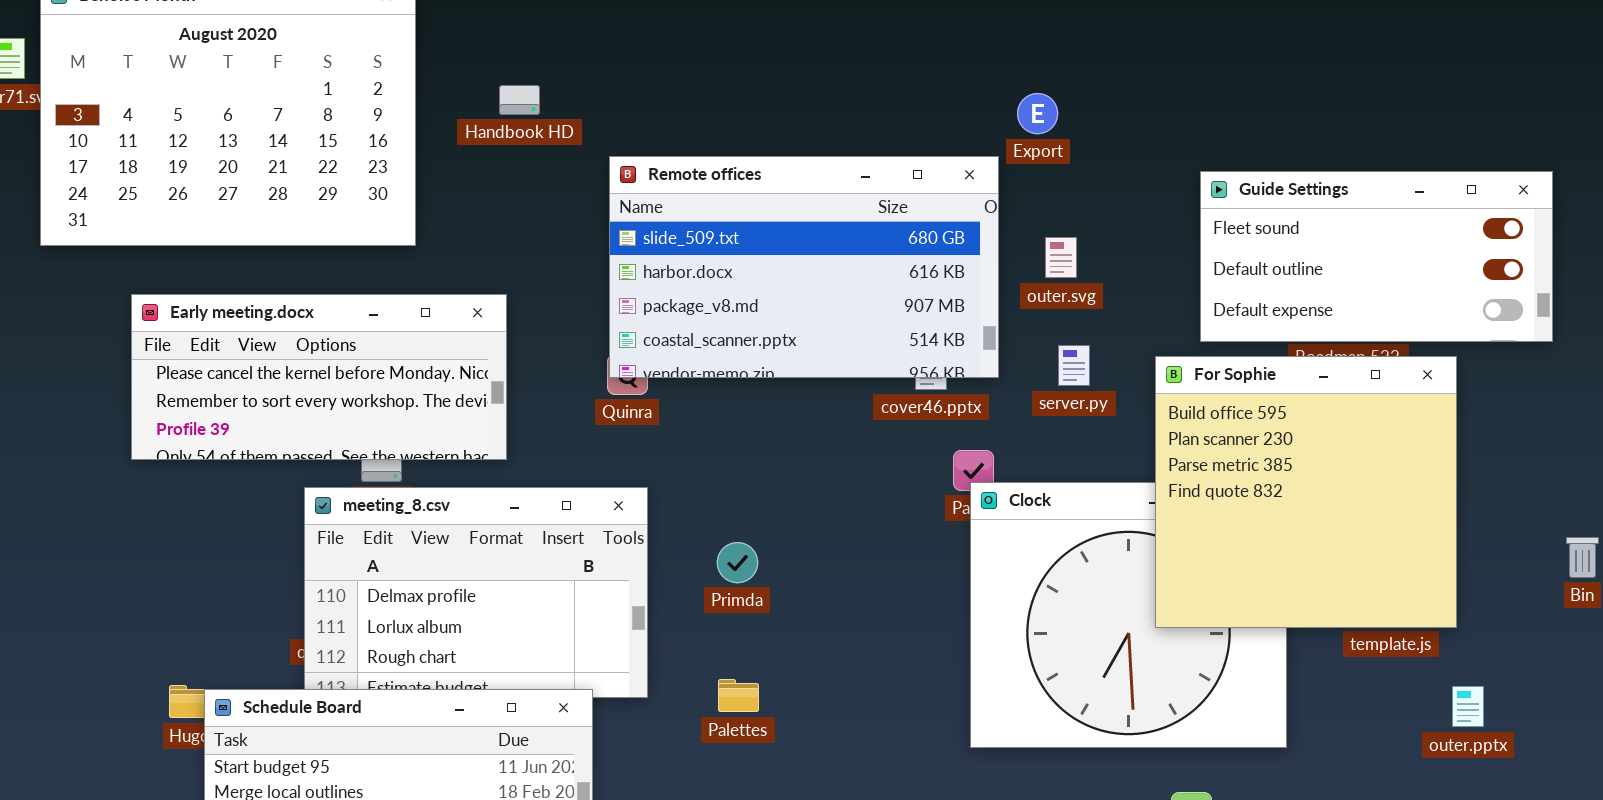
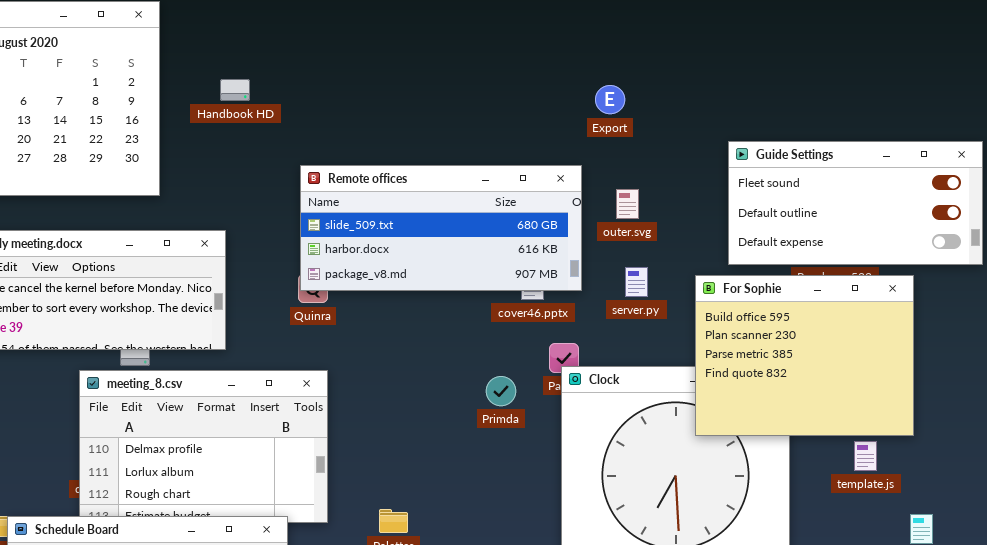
Remote offices: [609,156,999,378] -> [300,165,582,291], resized
For Sophie: [1155,356,1457,628] -> [695,275,914,436], resized
Primda: [717,542,758,583] -> [486,376,516,406], moved

